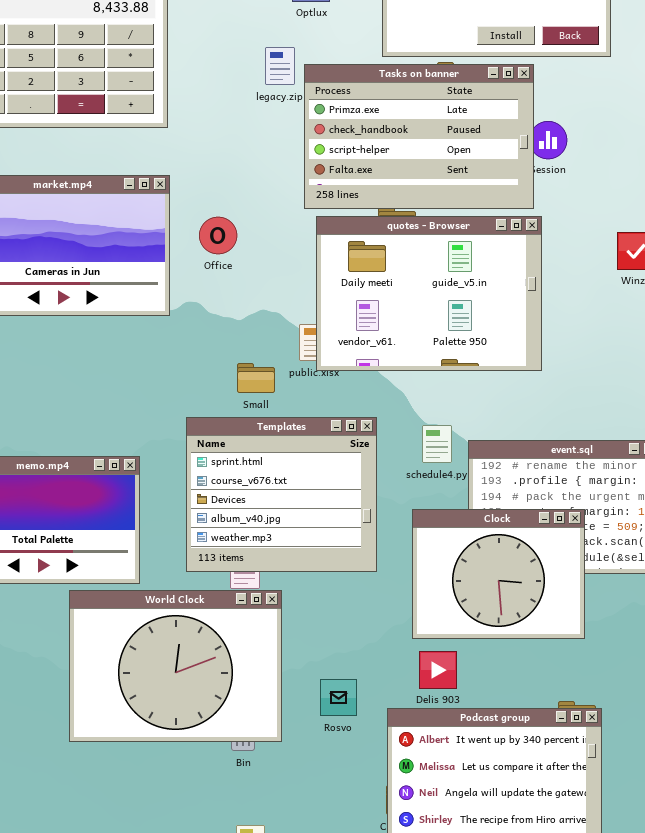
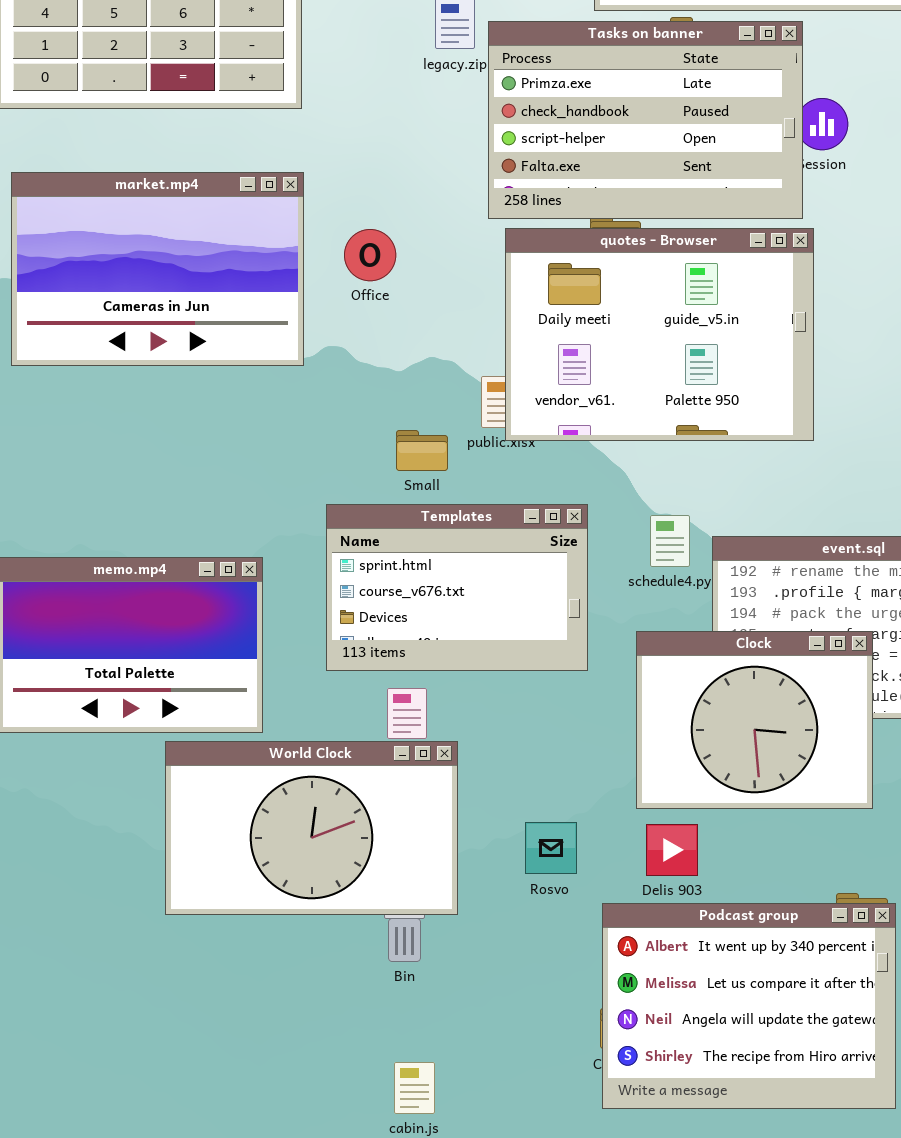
Templates: [186,417,377,572] -> [326,504,588,671], resized
World Clock: [69,590,282,742] -> [165,741,458,915], resized
Rosvo: [320,679,357,716] -> [525,822,577,874], moved

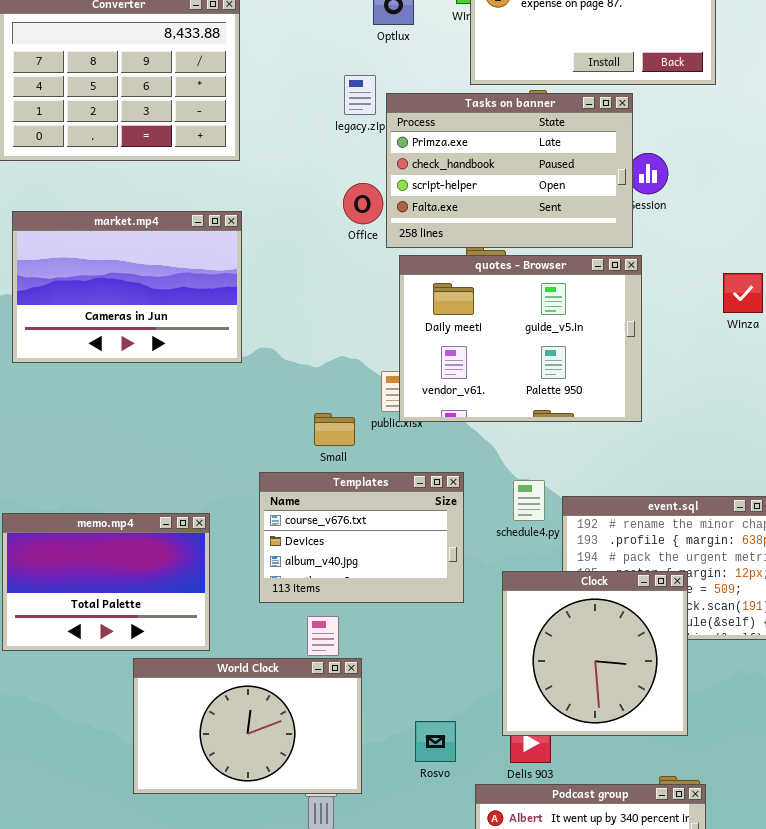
Office: [344,229,396,281] -> [343,183,383,224], moved
Templates: [326,504,588,671] -> [259,472,464,603], scrolled down 1 row
Clock: [636,631,873,809] -> [502,571,688,736], resized

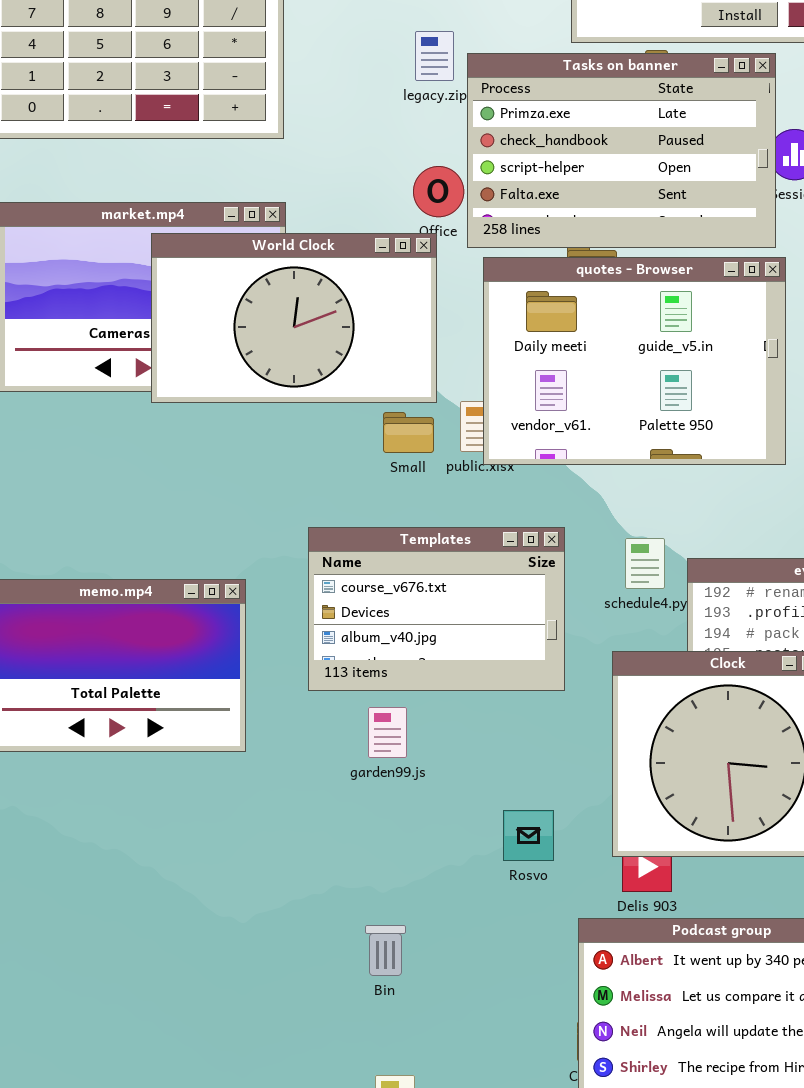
Small: [314,413,355,446] -> [383,412,434,453], moved
World Clock: [133,658,362,794] -> [151,233,437,403], moved
Rosvo: [415,721,456,762] -> [503,810,554,861], moved

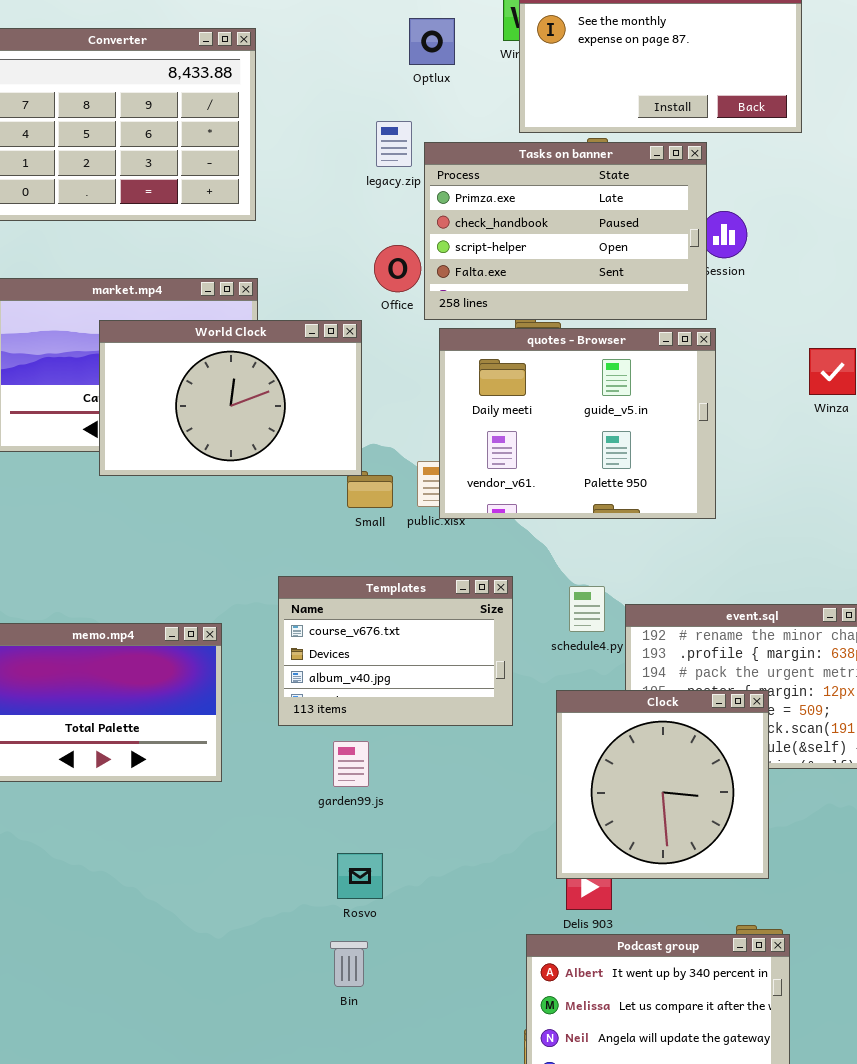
World Clock: [151,233,437,403] -> [99,320,362,476], moved
Rosvo: [503,810,554,861] -> [337,853,383,899], moved

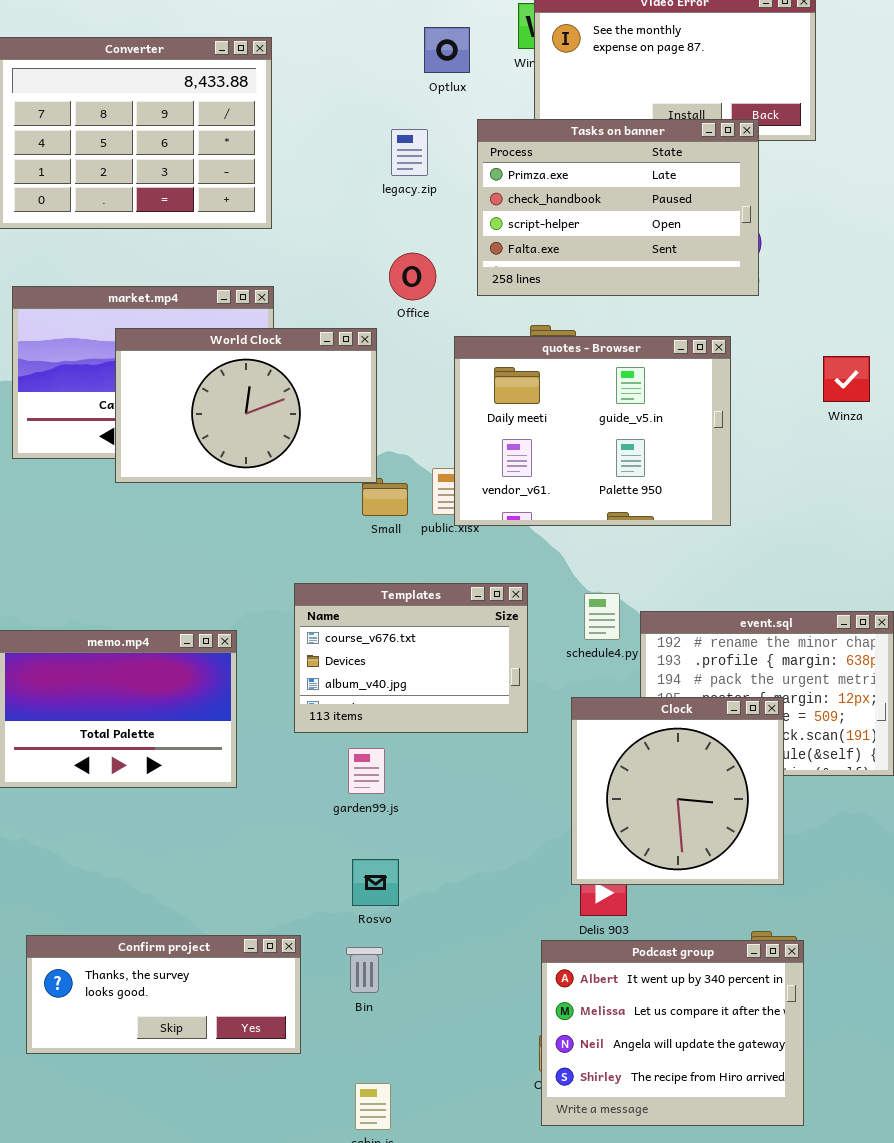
Tasks on banner: [424,142,707,320] -> [477,119,759,296], moved
Confirm project: none -> [26,935,301,1054], opened

